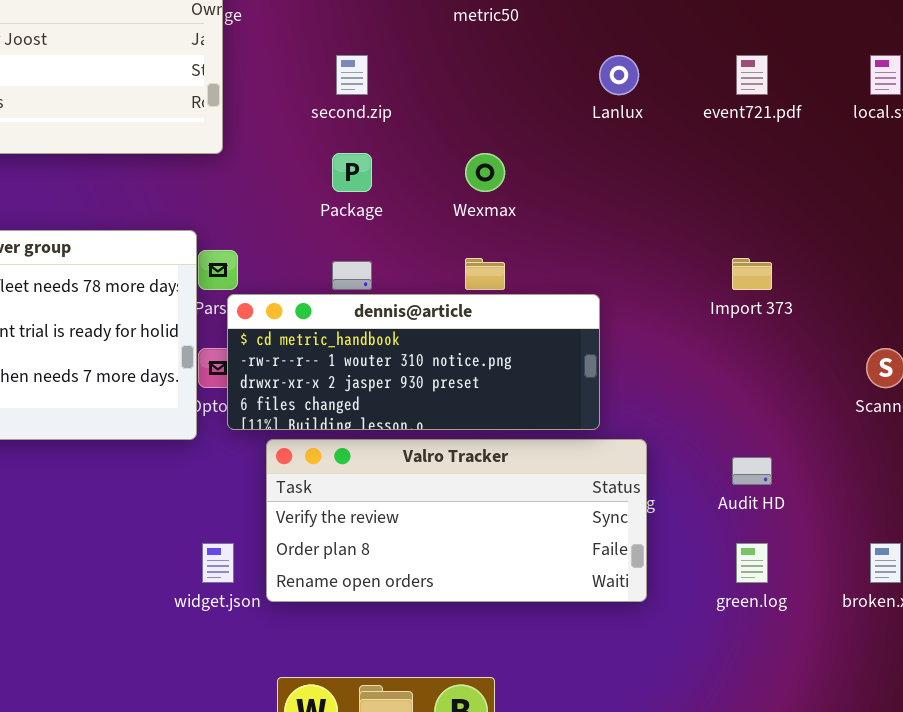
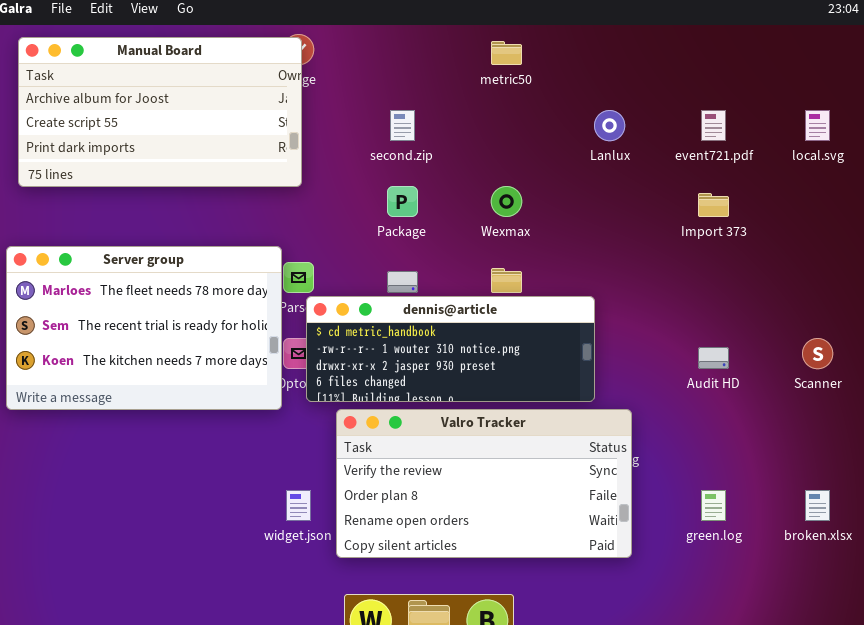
Import 373: [732,258,772,290] -> [698,193,729,217], moved
Valro Tracker: [266,439,647,602] -> [336,409,632,558], resized
Audit HD: [732,457,772,485] -> [698,347,729,369], moved

